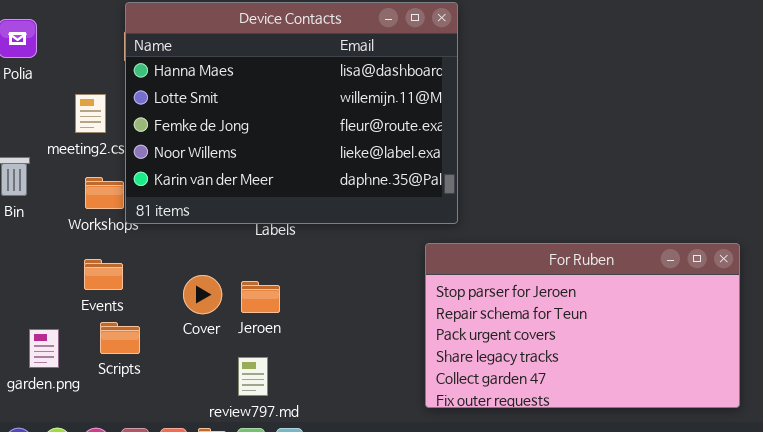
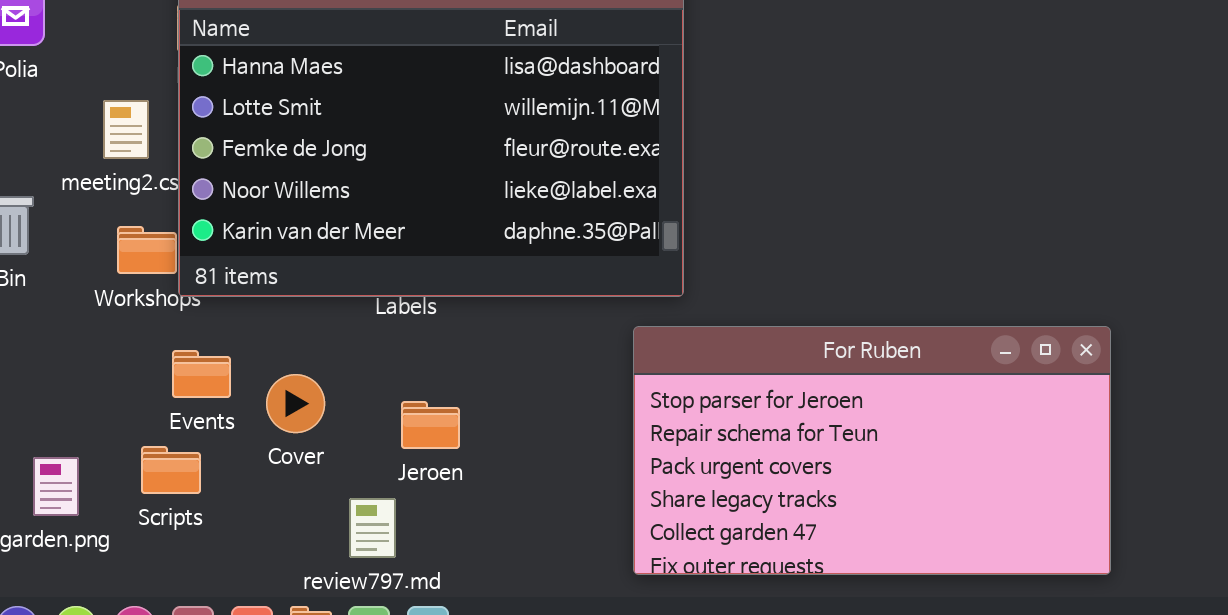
Events: [84,259,123,290] -> [172,350,231,398], moved
Jeroen: [241,281,280,313] -> [401,401,460,449], moved

